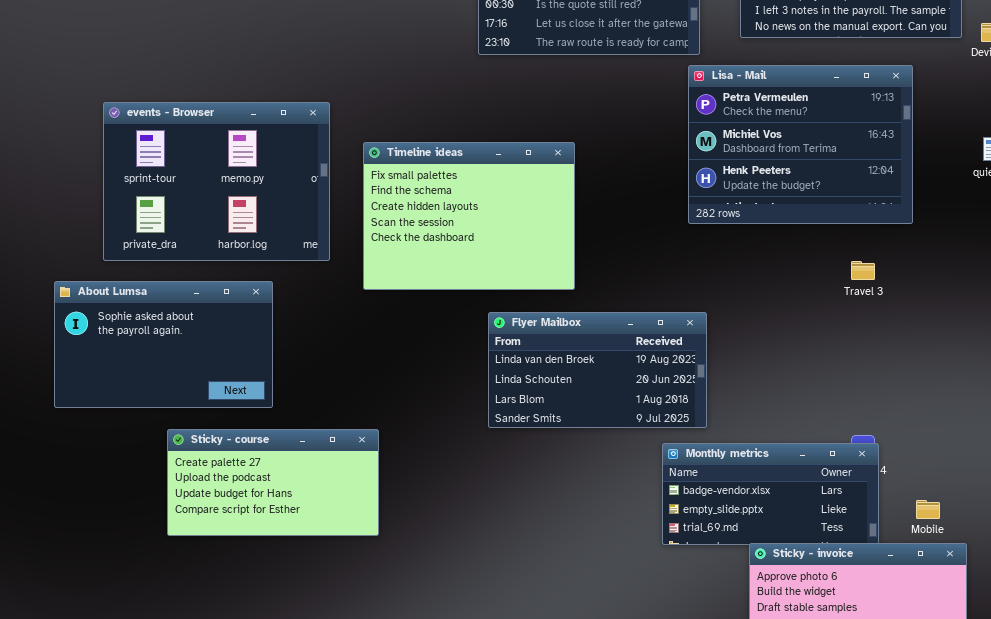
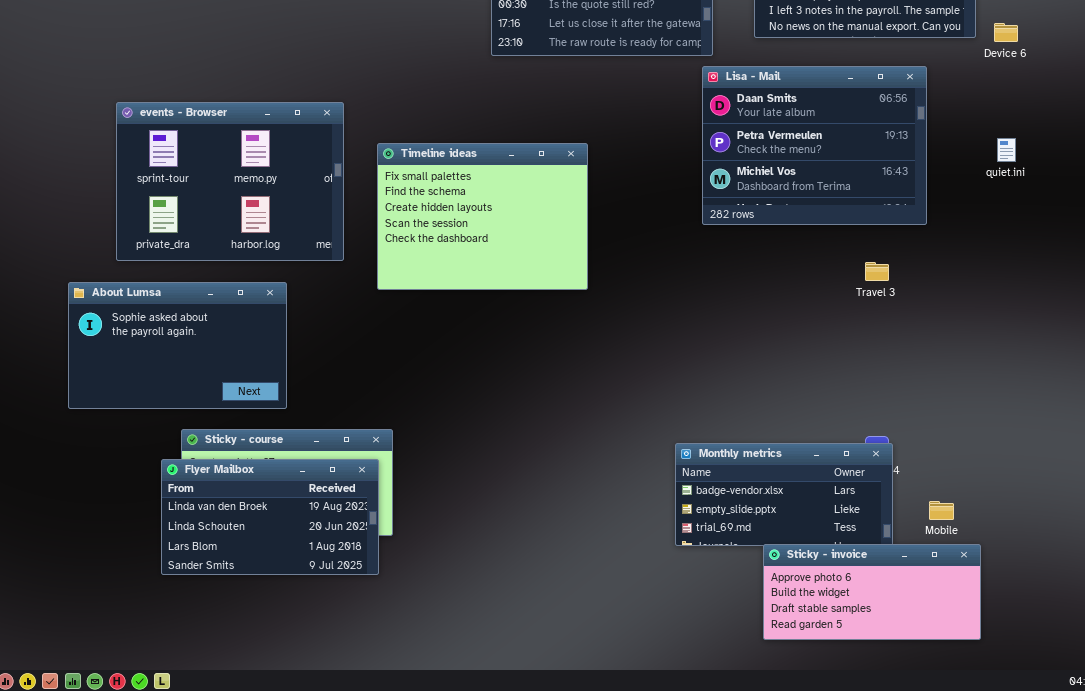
Lisa - Mail: [688,65,913,224] -> [702,66,927,225], scrolled up 1 row
Flyer Mailbox: [488,312,707,428] -> [161,459,379,575], moved

